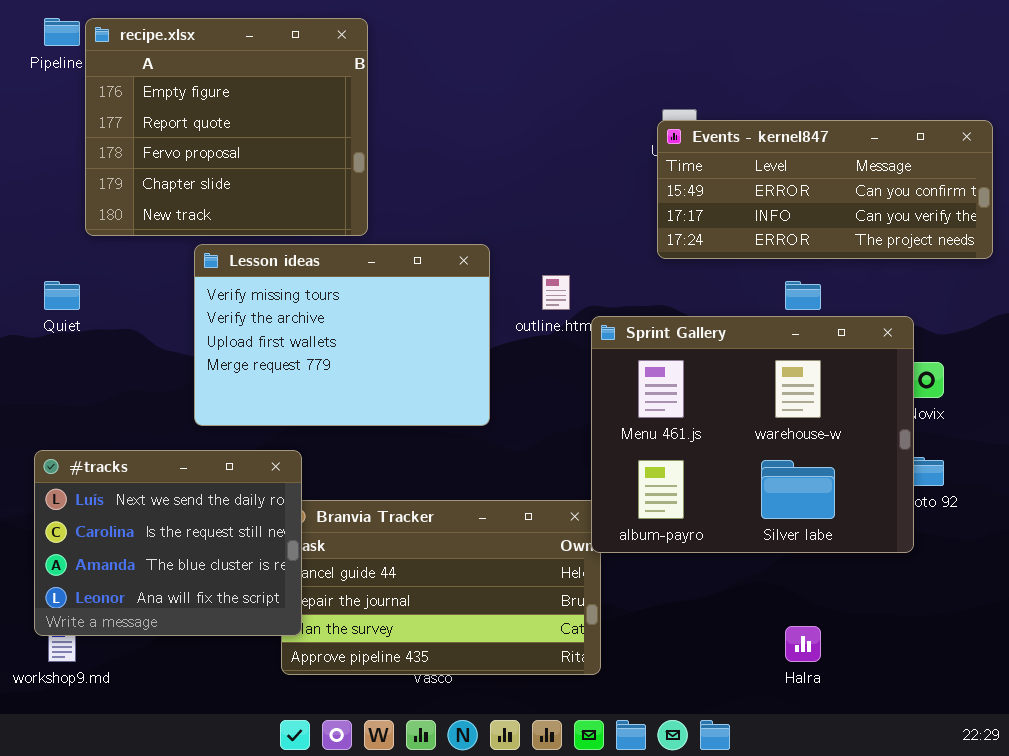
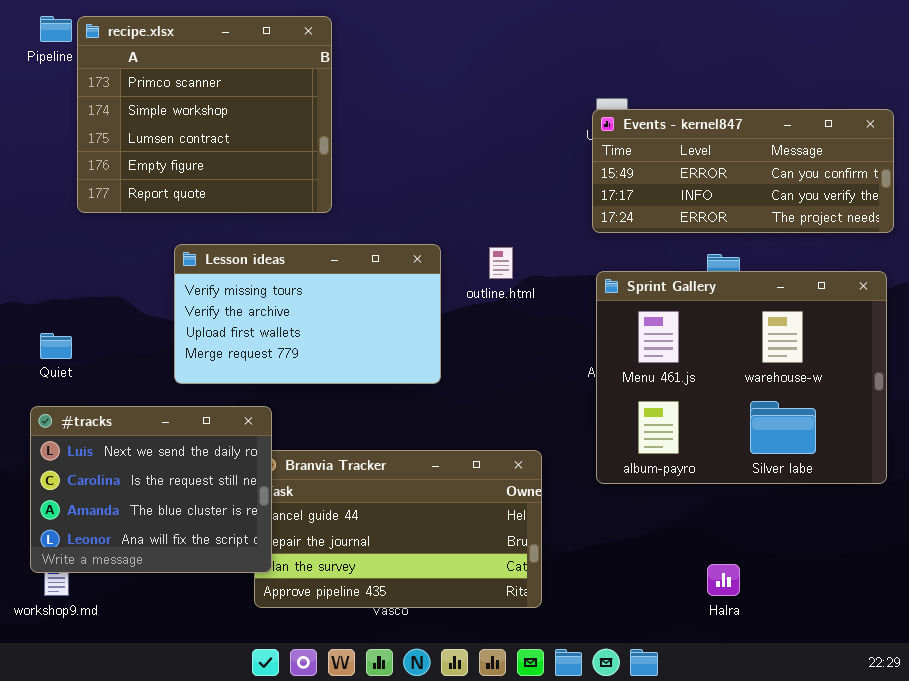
recipe.xlsx: [85,18,368,236] -> [77,16,332,213], scrolled up 3 rows
Lesson ideas: [194,244,490,426] -> [174,244,441,384], resized
Quiet: [44,281,80,310] -> [40,333,72,359], moved
Sprint Gallery: [591,316,914,553] -> [596,271,887,484], moved

